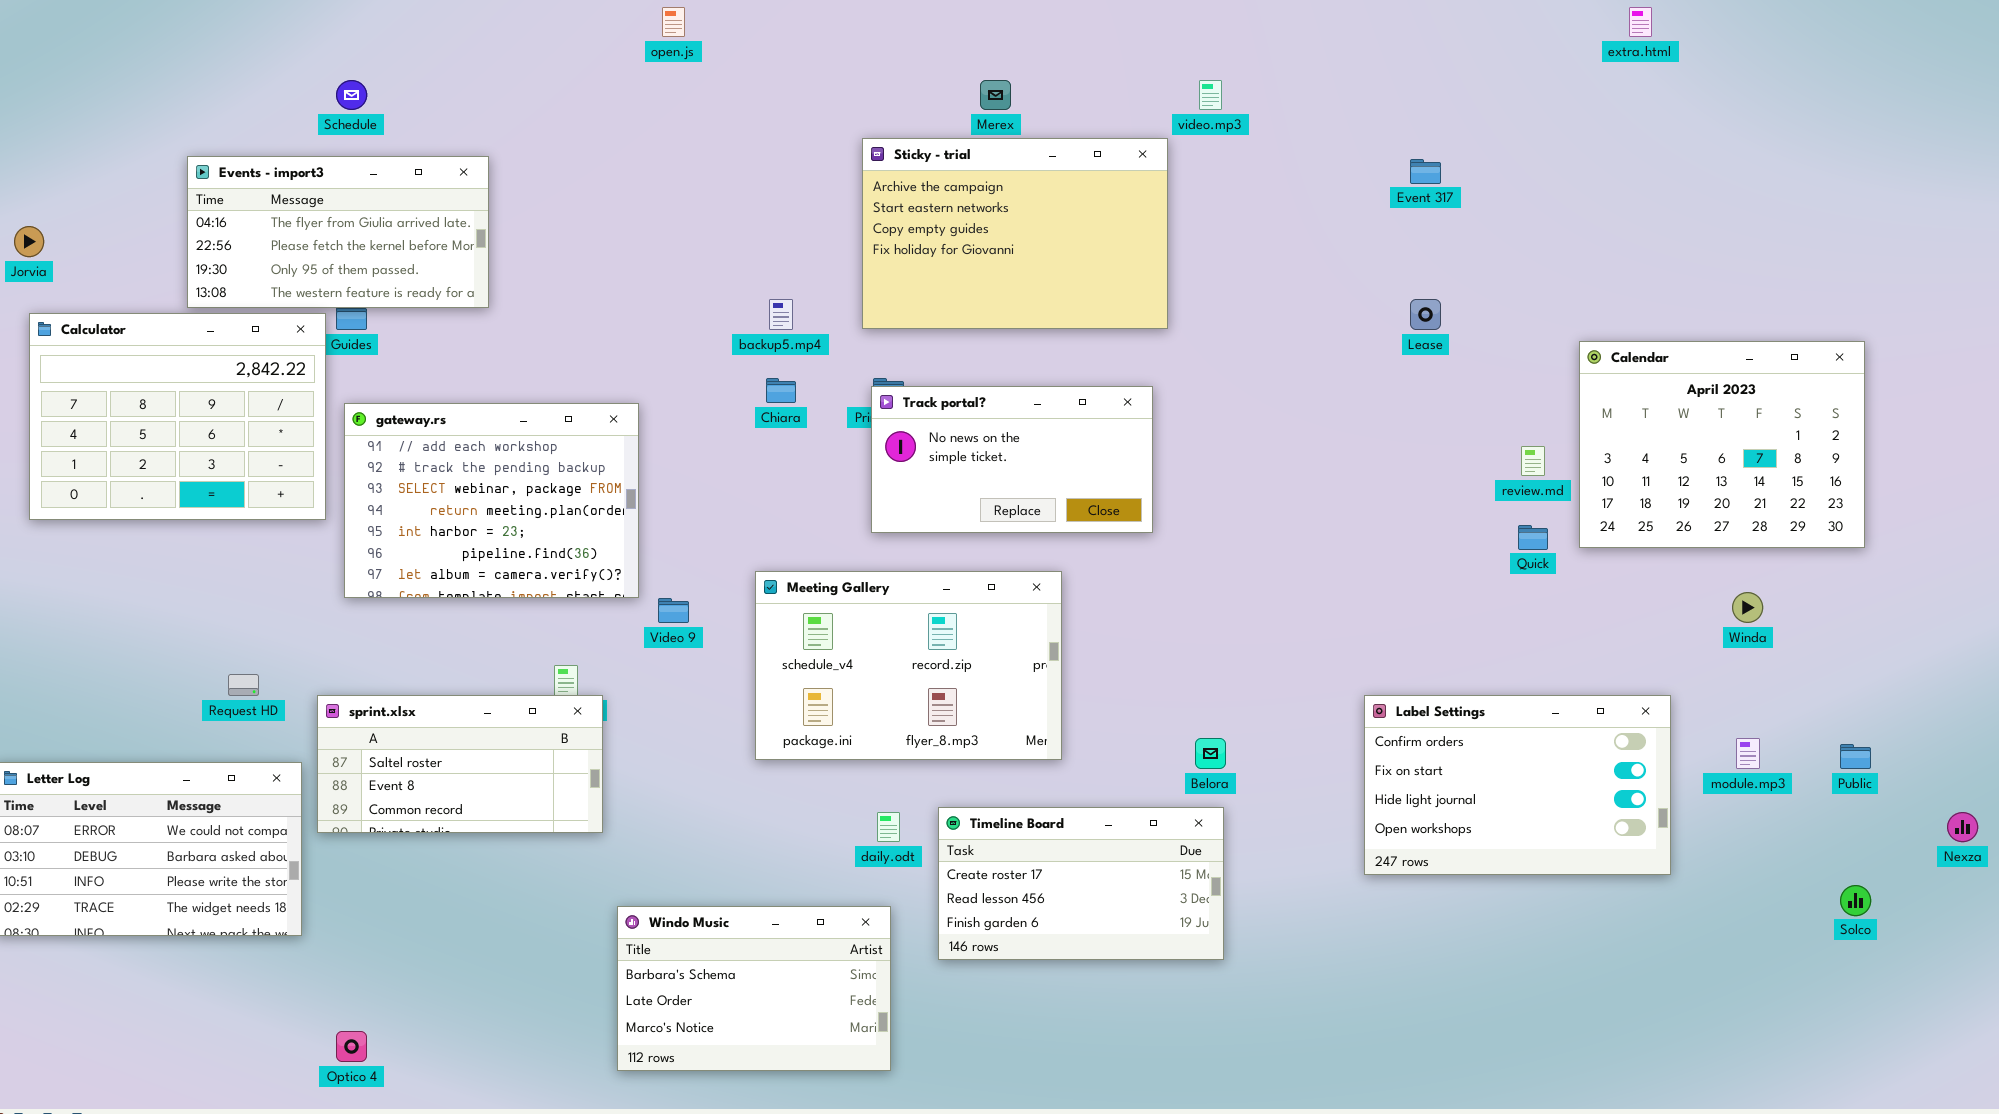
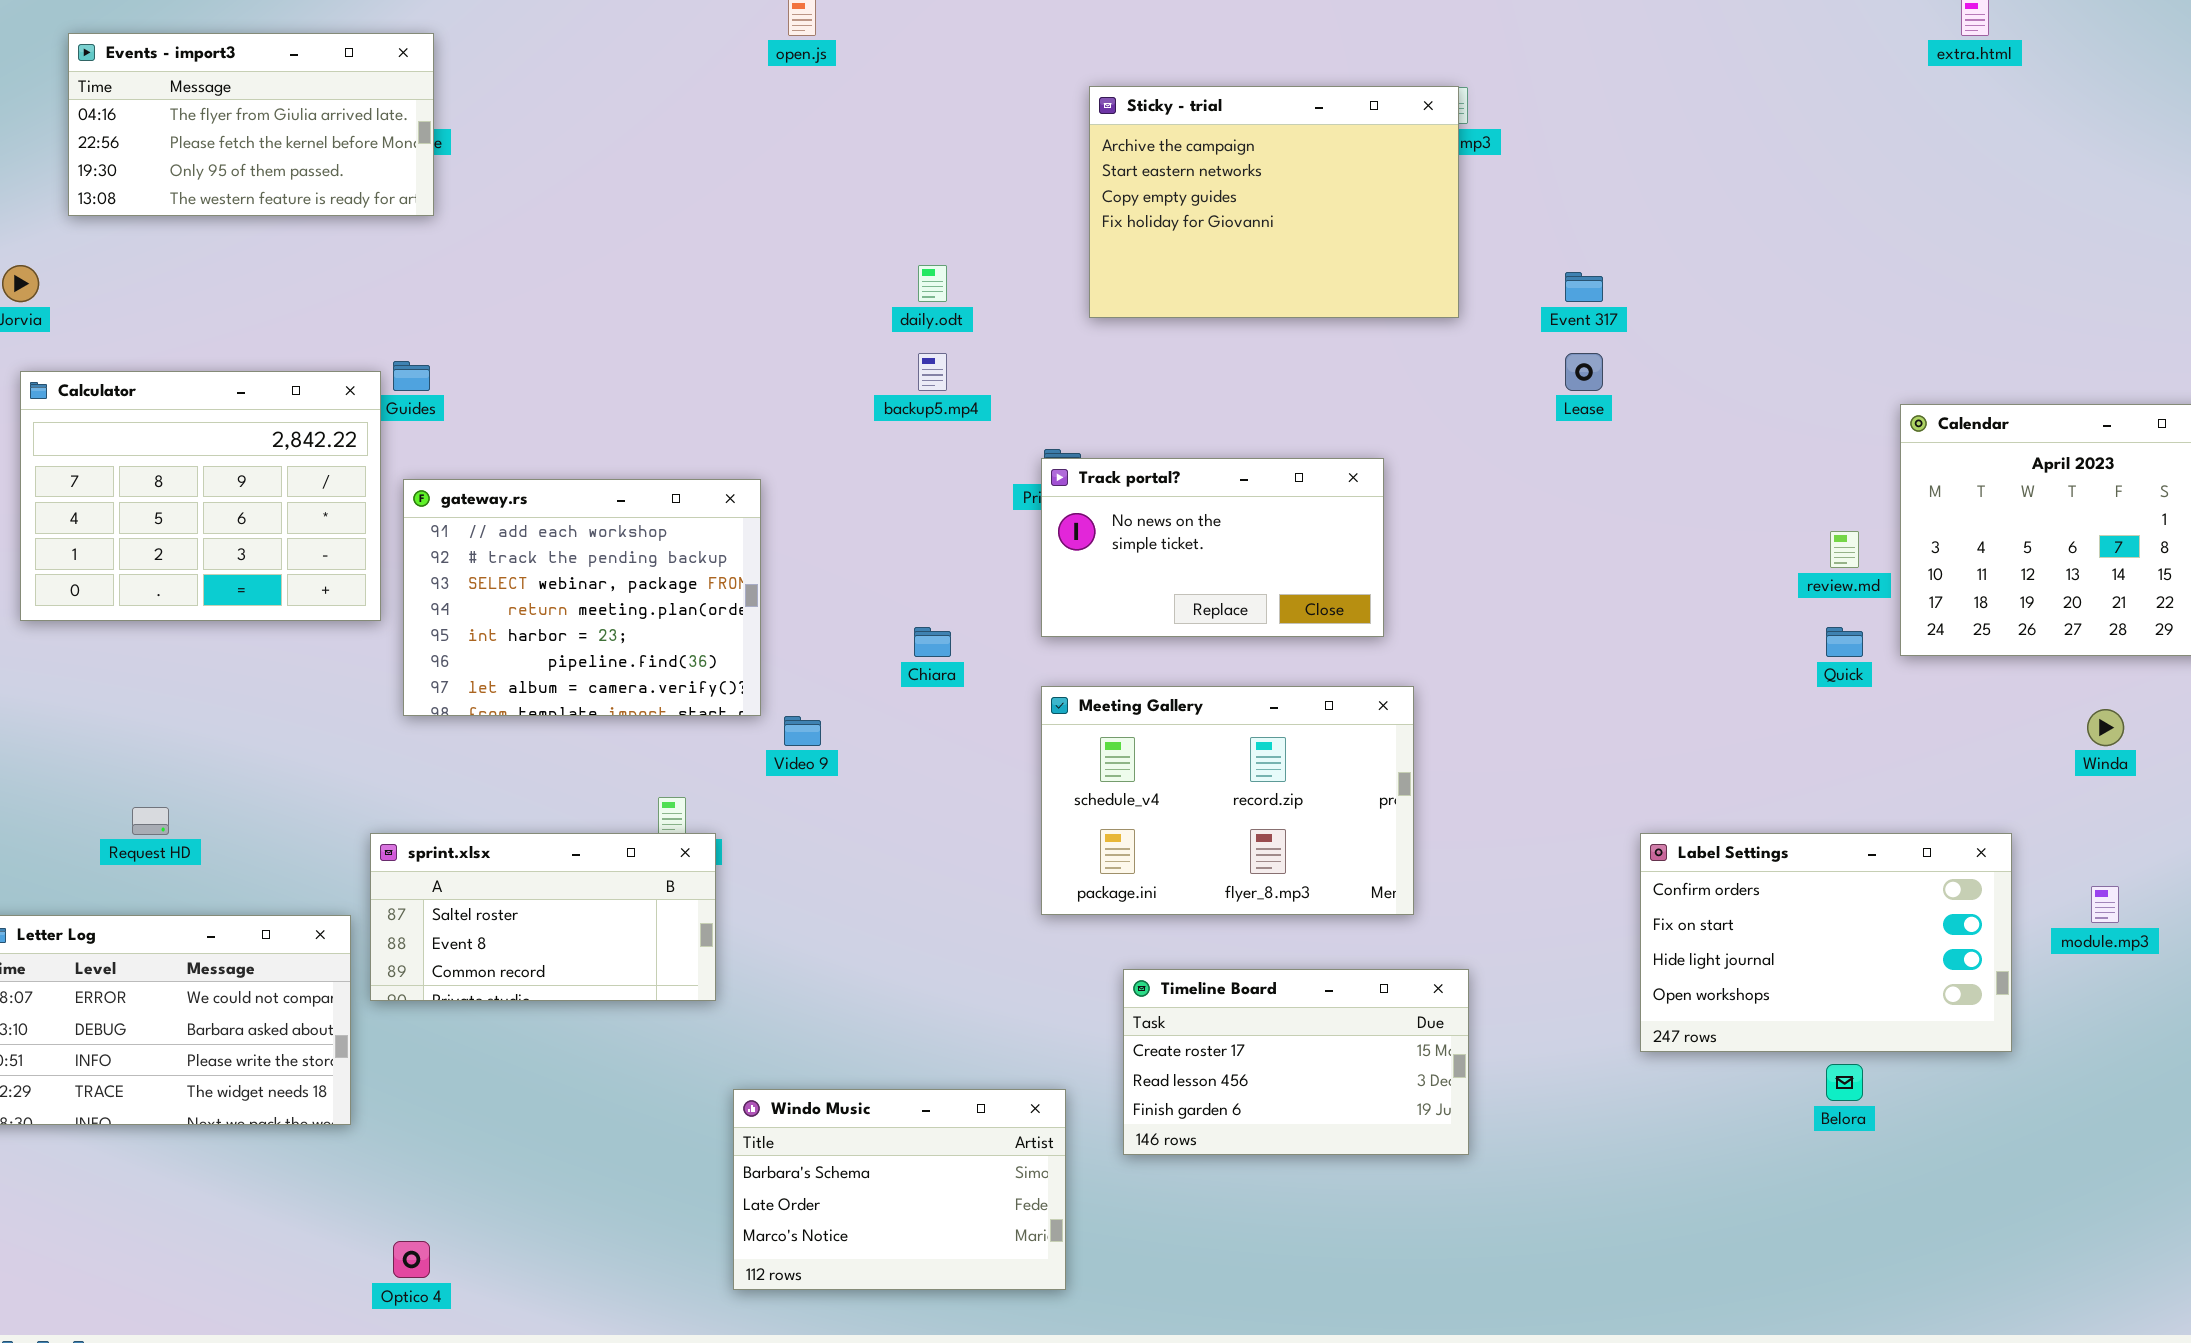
Sticky - trial: [862,138,1168,329] -> [1089,86,1459,318], moved
Events - import3: [187,156,489,308] -> [68,33,434,216], moved
Event 317: [1410,159,1441,184] -> [1565,272,1603,302], moved
Lease: [1410,299,1441,330] -> [1565,353,1603,391], moved
Chiara: [766,378,796,403] -> [914,627,951,657], moved
Meeting Gallery: [755,571,1062,760] -> [1041,686,1414,915], moved
Request HD: [228,674,259,696] -> [132,807,169,835], moved
Belora: [1195,738,1226,769] -> [1826,1064,1863,1101], moved
daily.odt: [877,812,900,842] -> [918,265,947,302], moved

